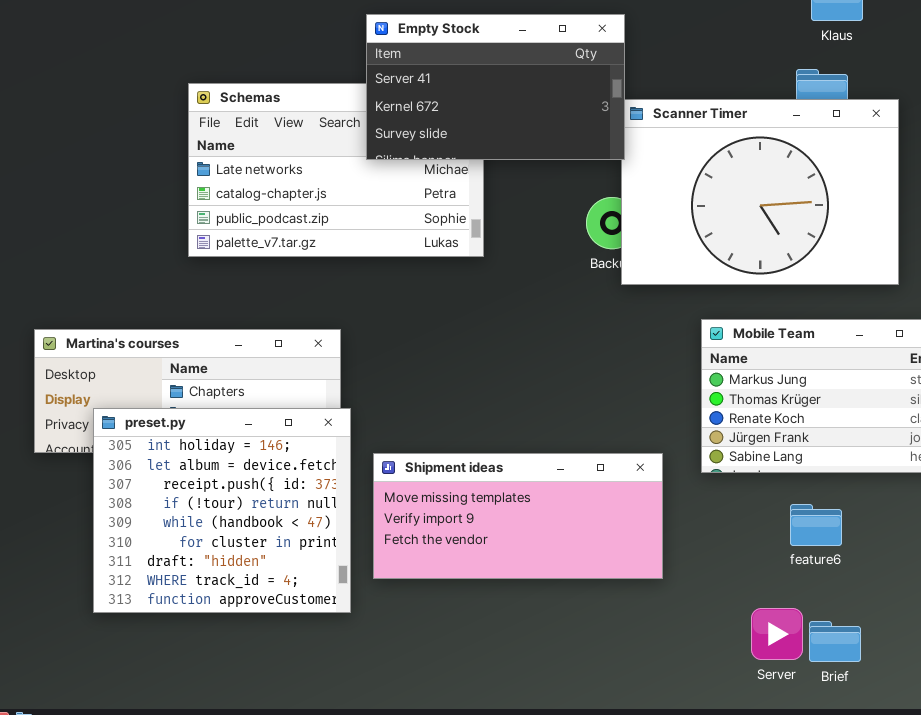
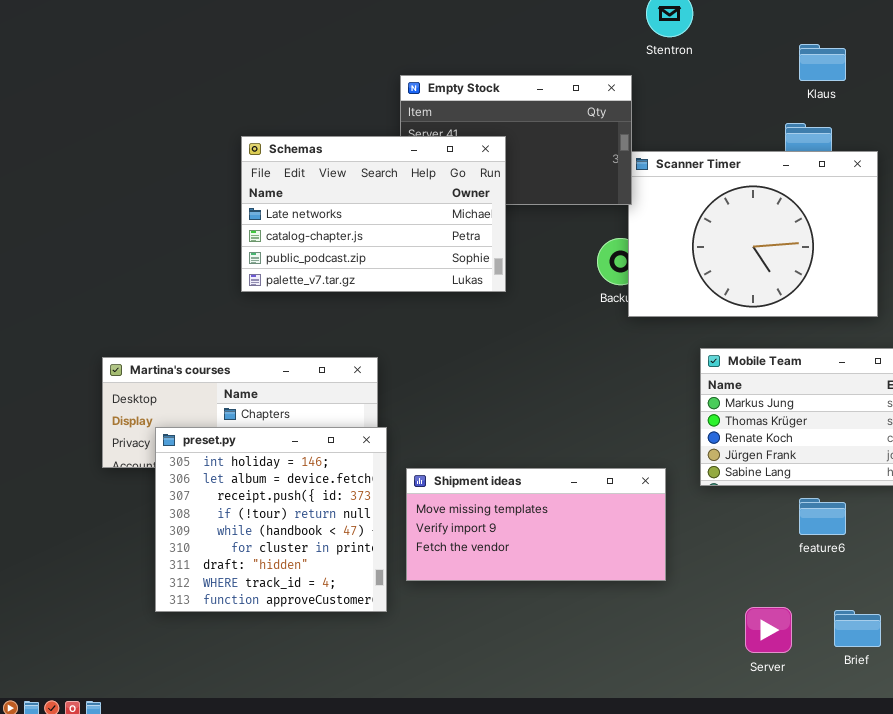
Schemas: [188,83,484,257] -> [241,136,506,292], raised
feature6: [790,504,842,546] -> [799,498,846,535], moved
Brief: [809,621,861,662] -> [834,610,881,647], moved

